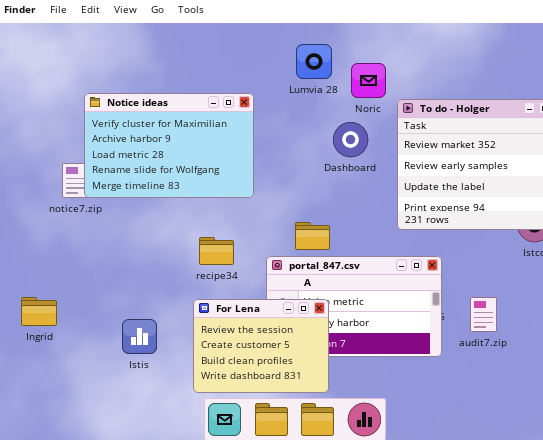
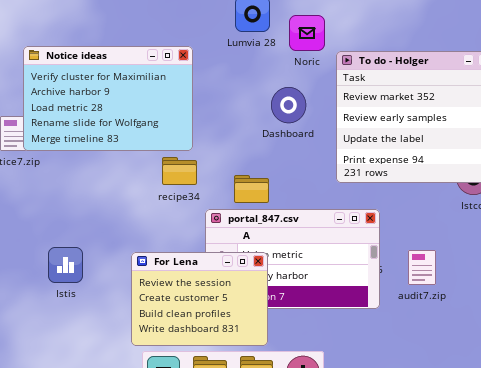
Dashboard: [333,122,368,157] -> [271,87,306,123], moved
recipe34: [199,237,234,265] -> [162,157,197,185], moved
Istis: [122,319,157,354] -> [48,247,83,283], moved

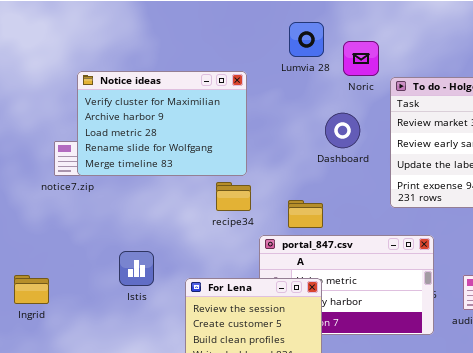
Istis: [48,247,83,283] -> [119,251,154,286], moved

